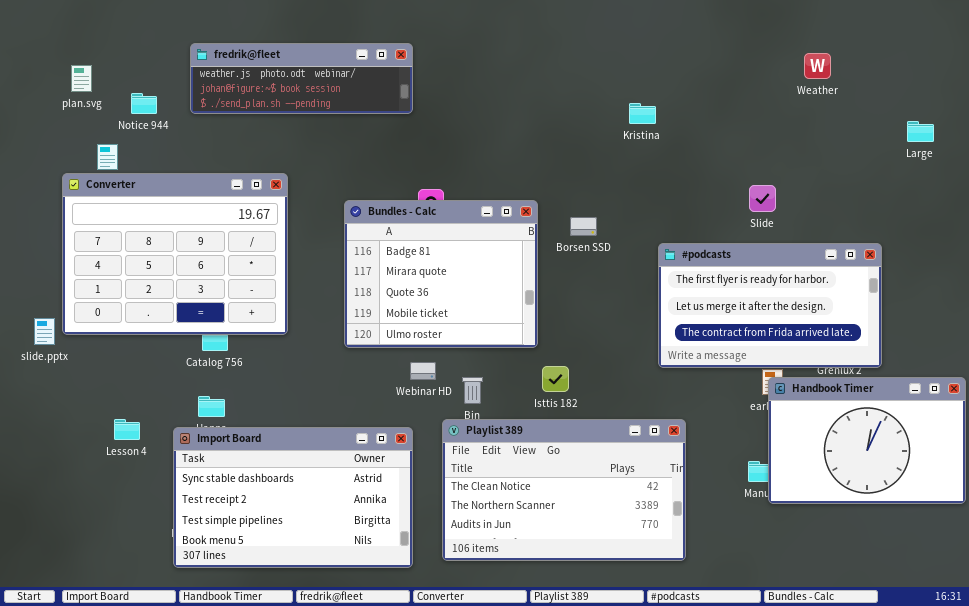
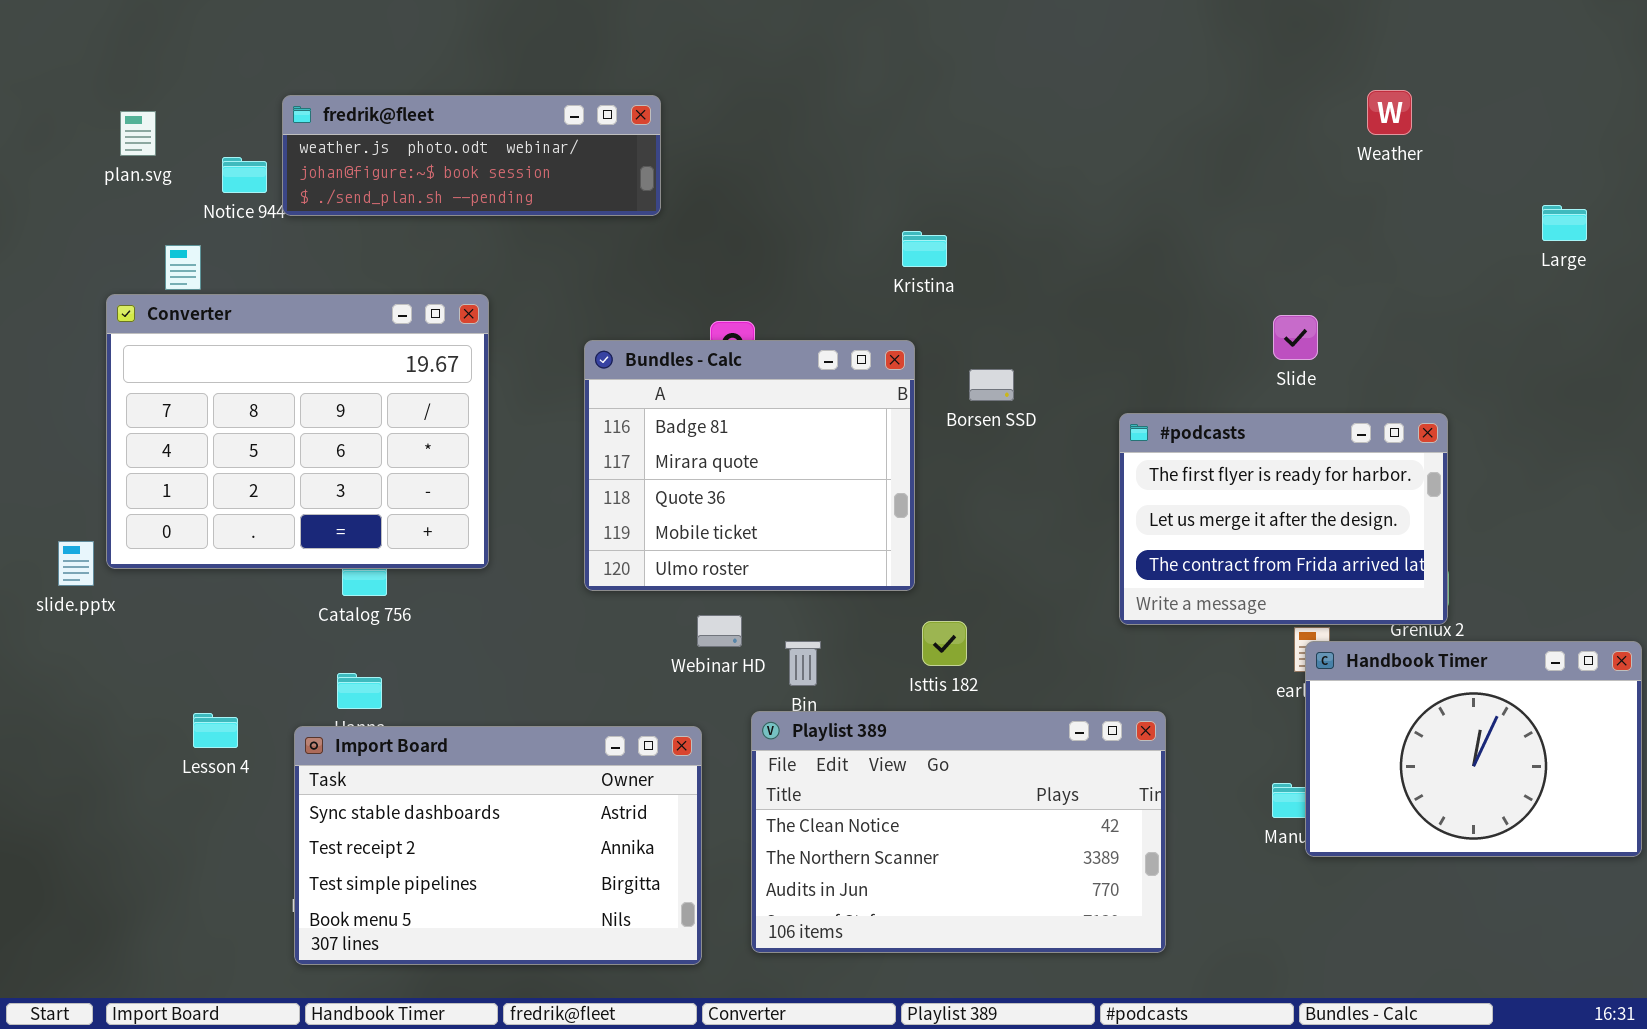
fredrik@fleet: [190,43,413,114] -> [282,95,661,216], moved
Kristina: [629,103,656,124] -> [902,231,947,267], moved
#podcasts: [658,243,882,368] -> [1119,413,1448,625], resized

